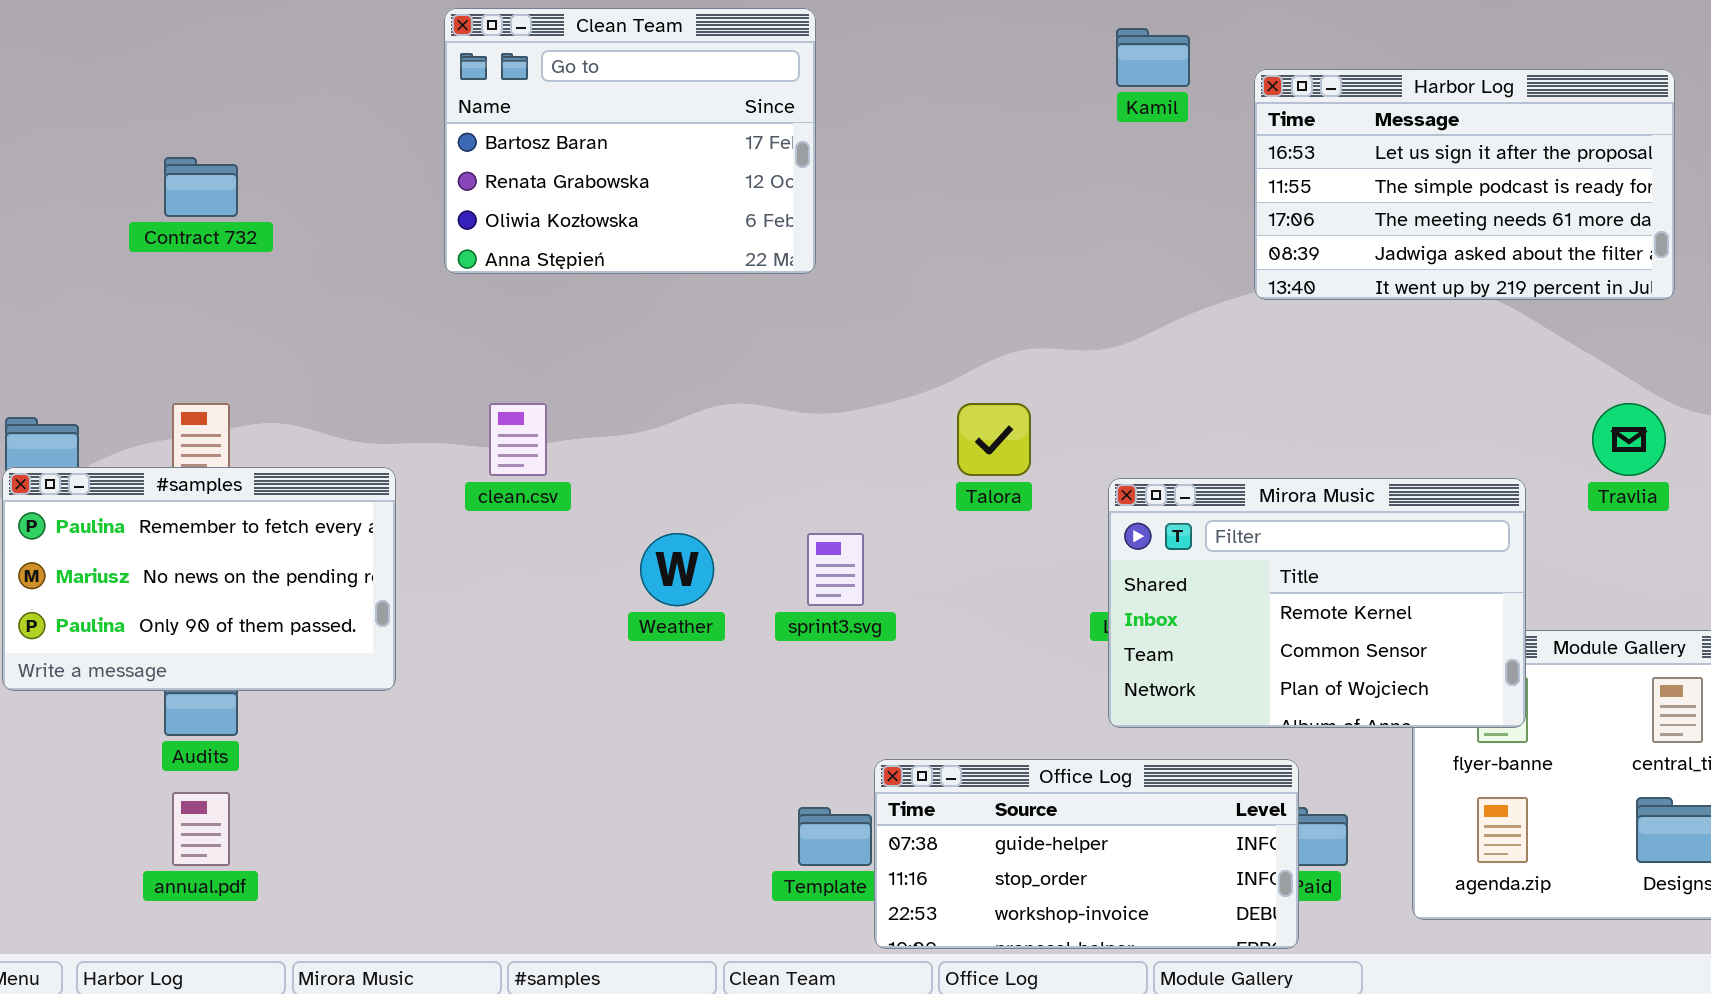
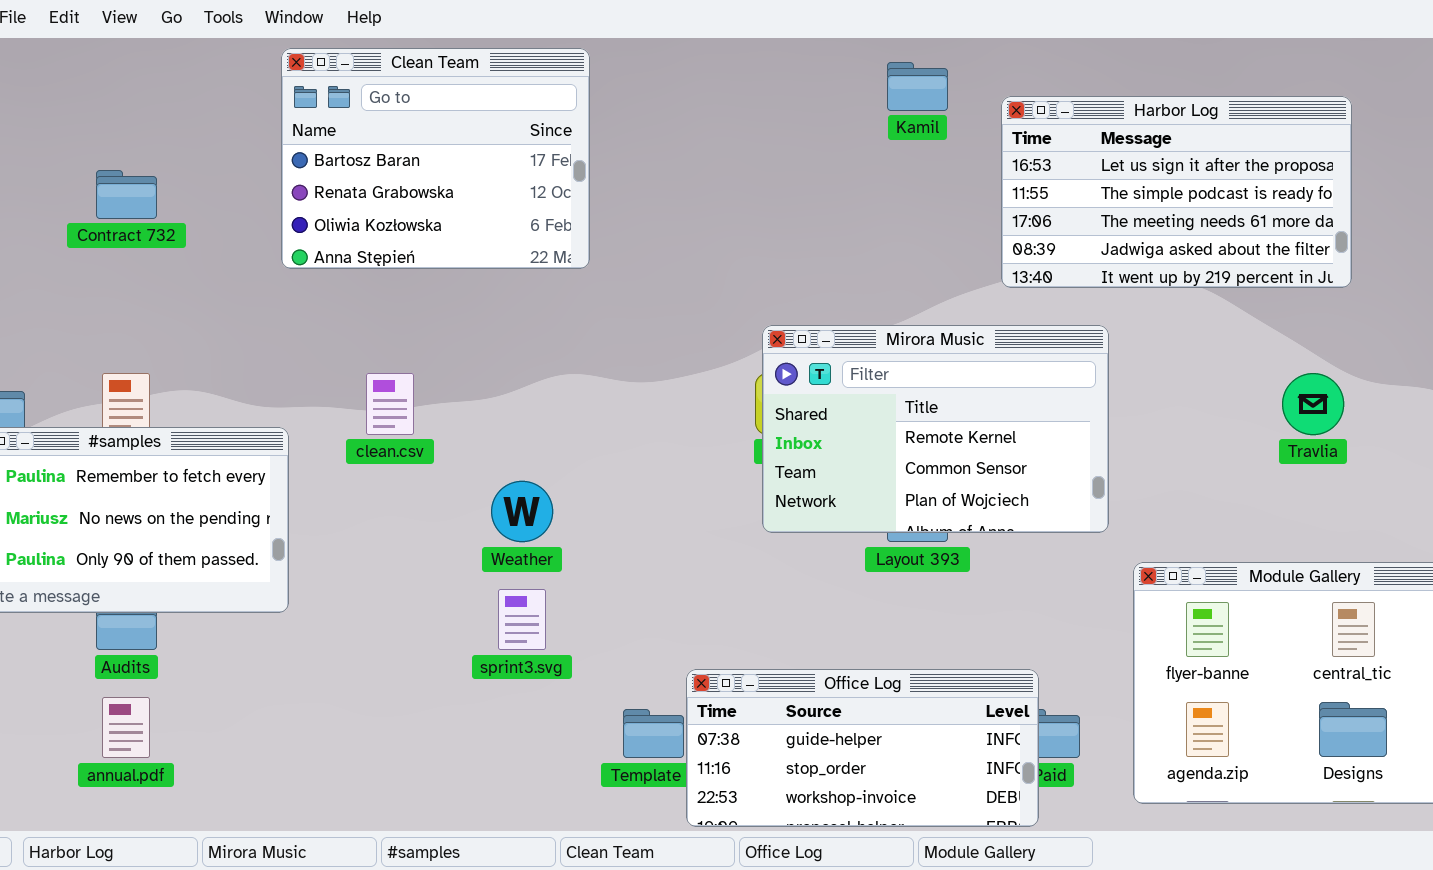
Clean Team: [444,8,816,274] -> [281,48,590,269], moved
Mirora Music: [1108,478,1526,728] -> [762,325,1109,533], moved
sprint3.svg: [807,533,864,606] -> [498,589,546,650], moved

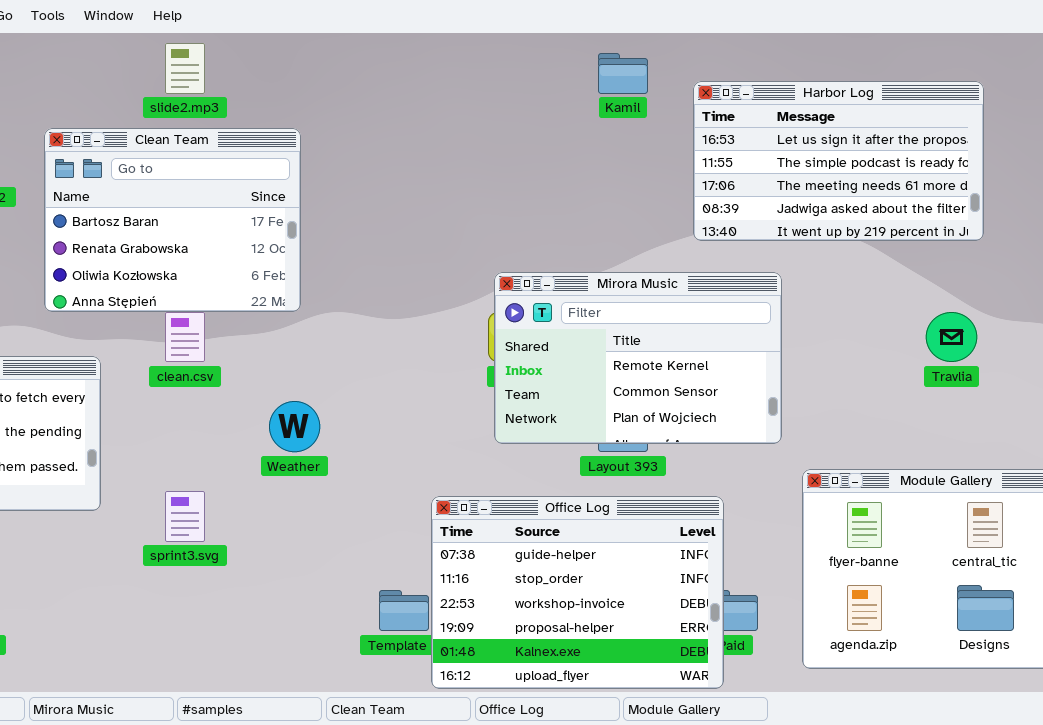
Clean Team: [281,48,590,269] -> [44,128,301,312], moved
sprint3.svg: [498,589,546,650] -> [165,491,205,542], moved
Office Log: [686,669,1039,827] -> [431,496,724,689], resized

